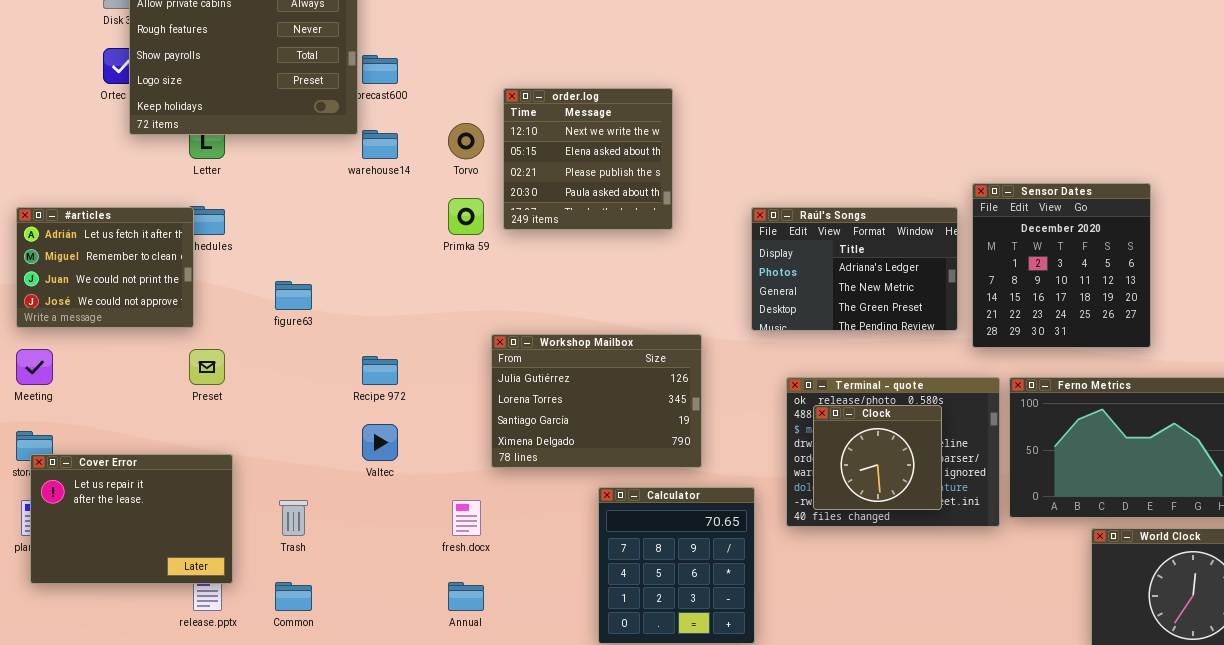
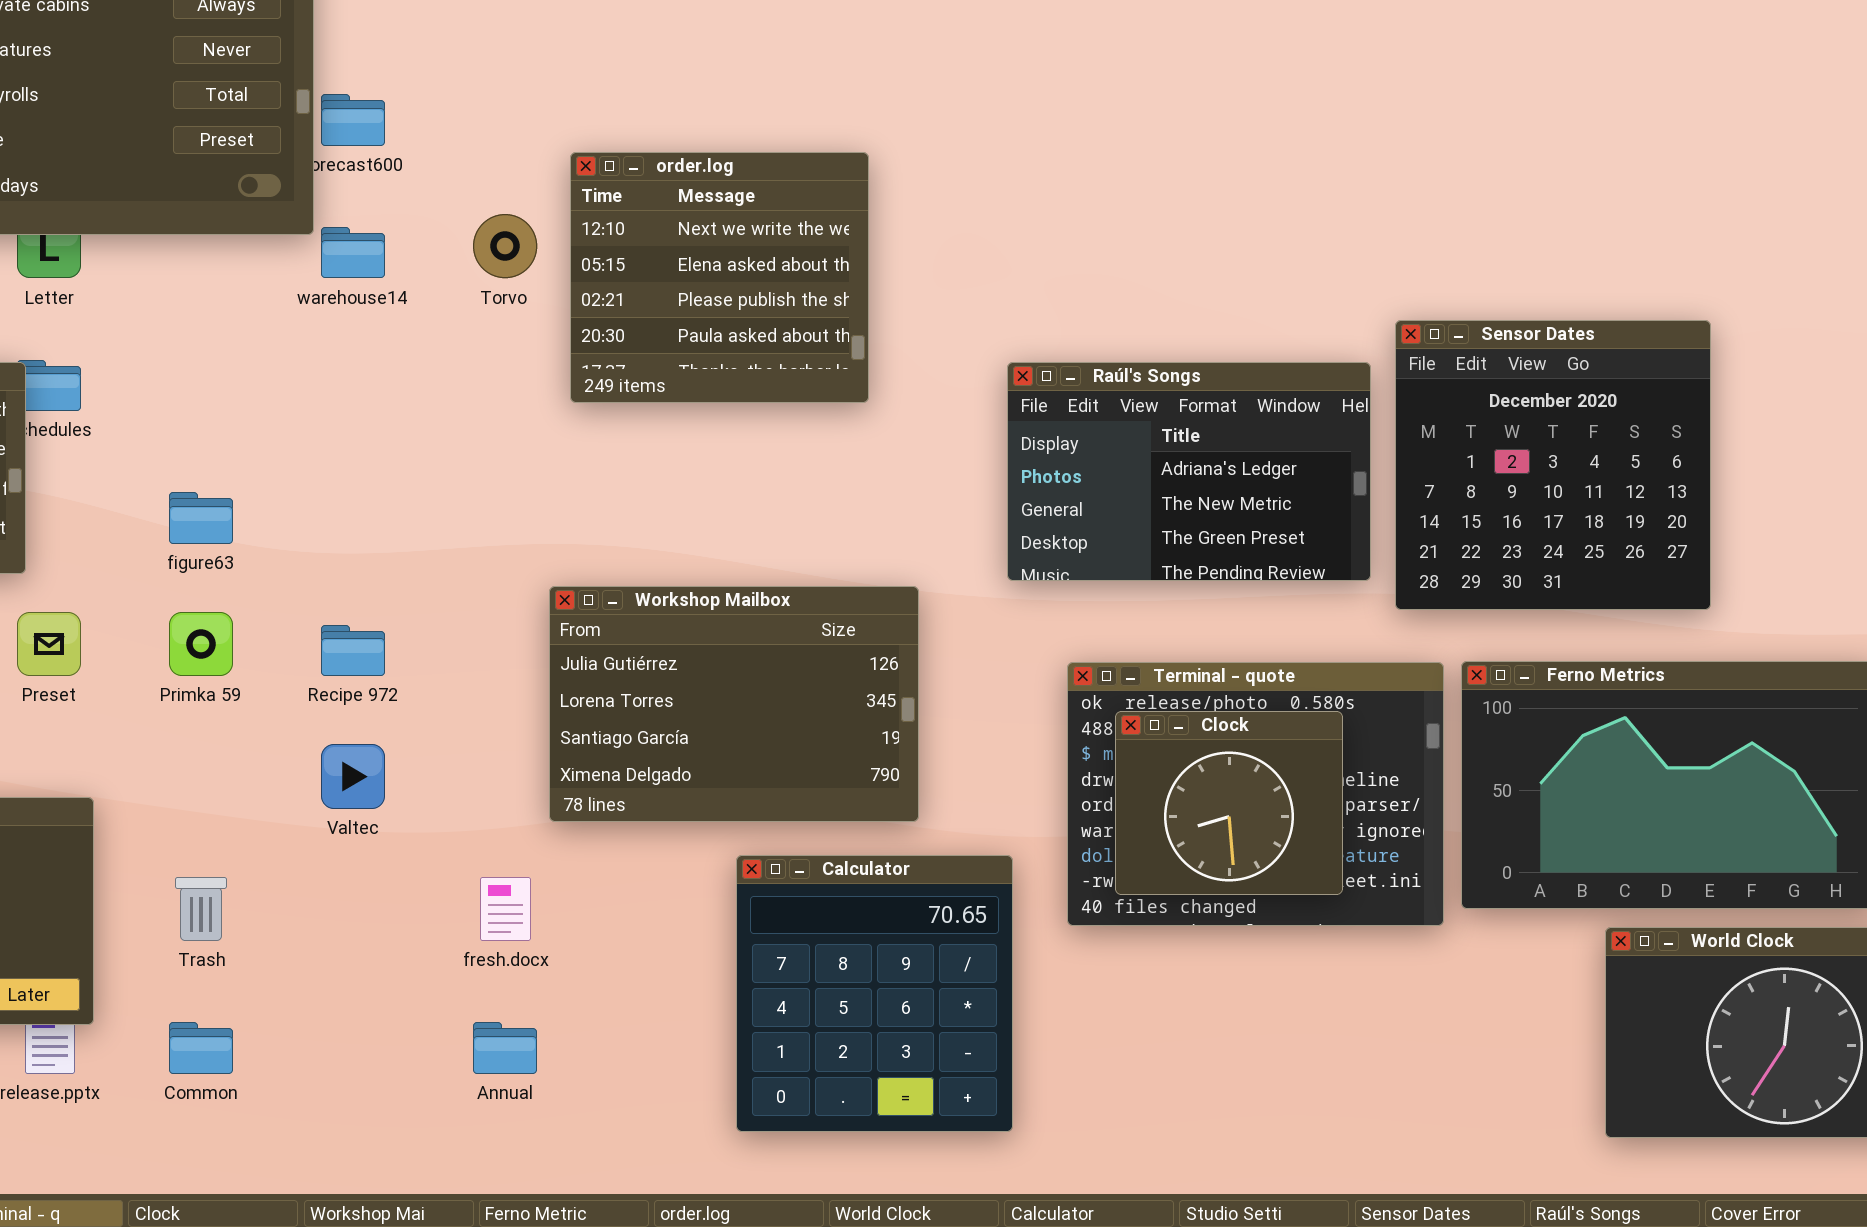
Primka 59: [448,198,484,235] -> [169,612,233,676], moved

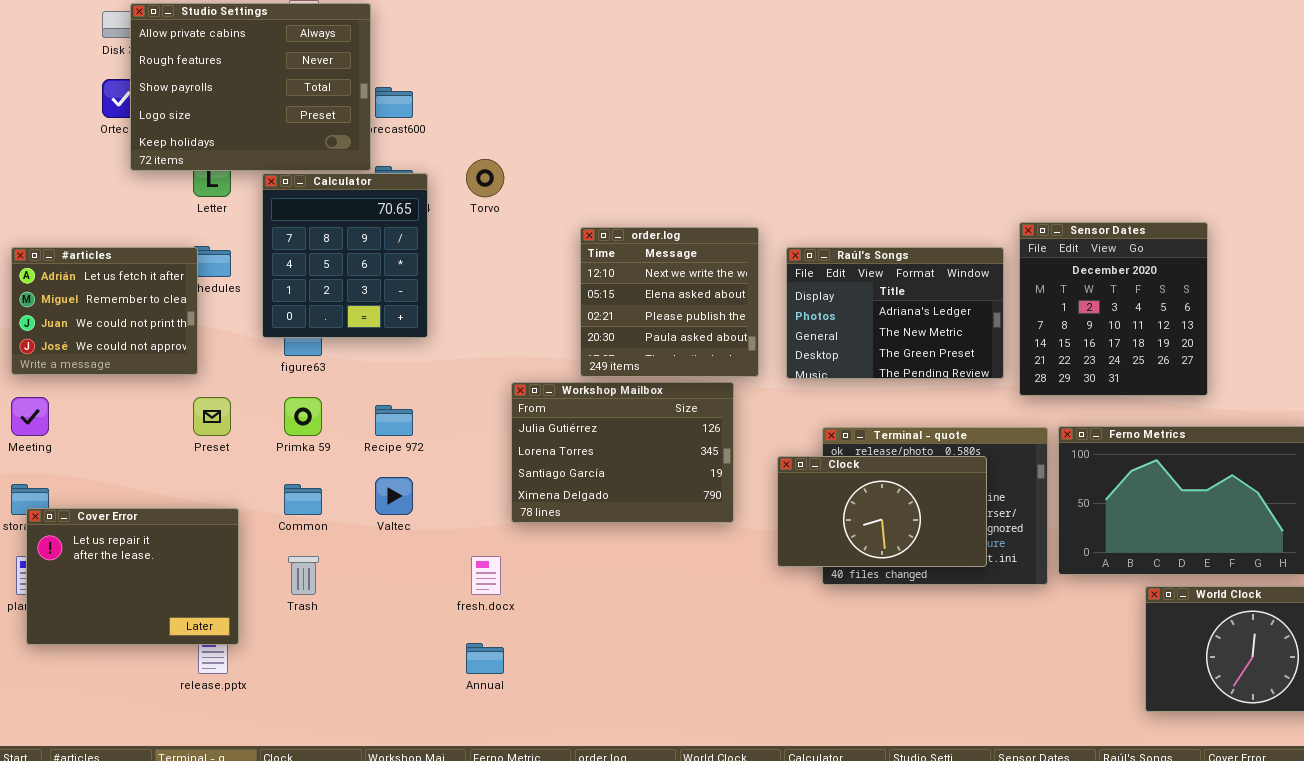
order.log: [570,152,869,403] -> [580,227,759,377], moved
Clock: [1115,711,1343,895] -> [777,456,987,567], resized
Calculator: [736,855,1013,1132] -> [262,173,428,338], moved
Common: [169,1022,233,1074] -> [284,484,322,515], moved

